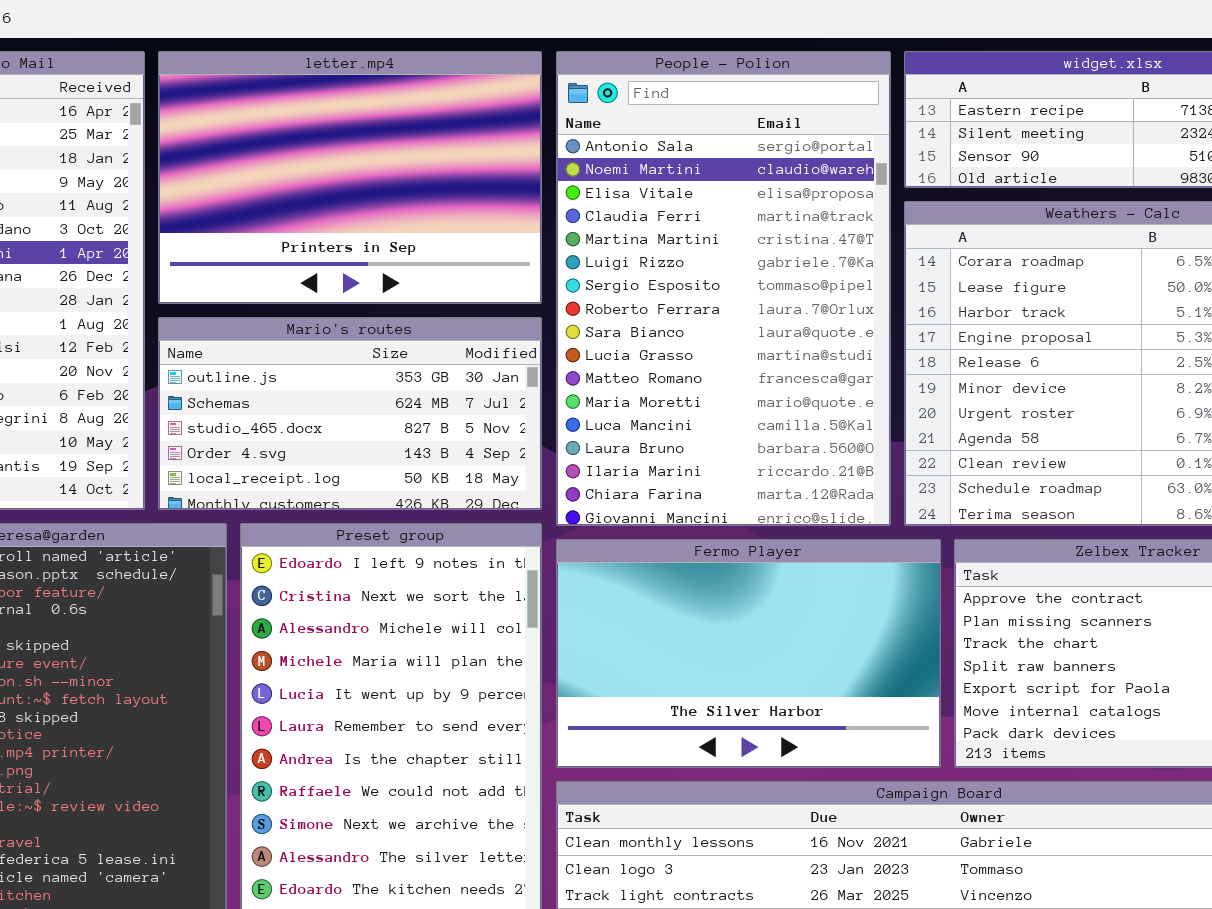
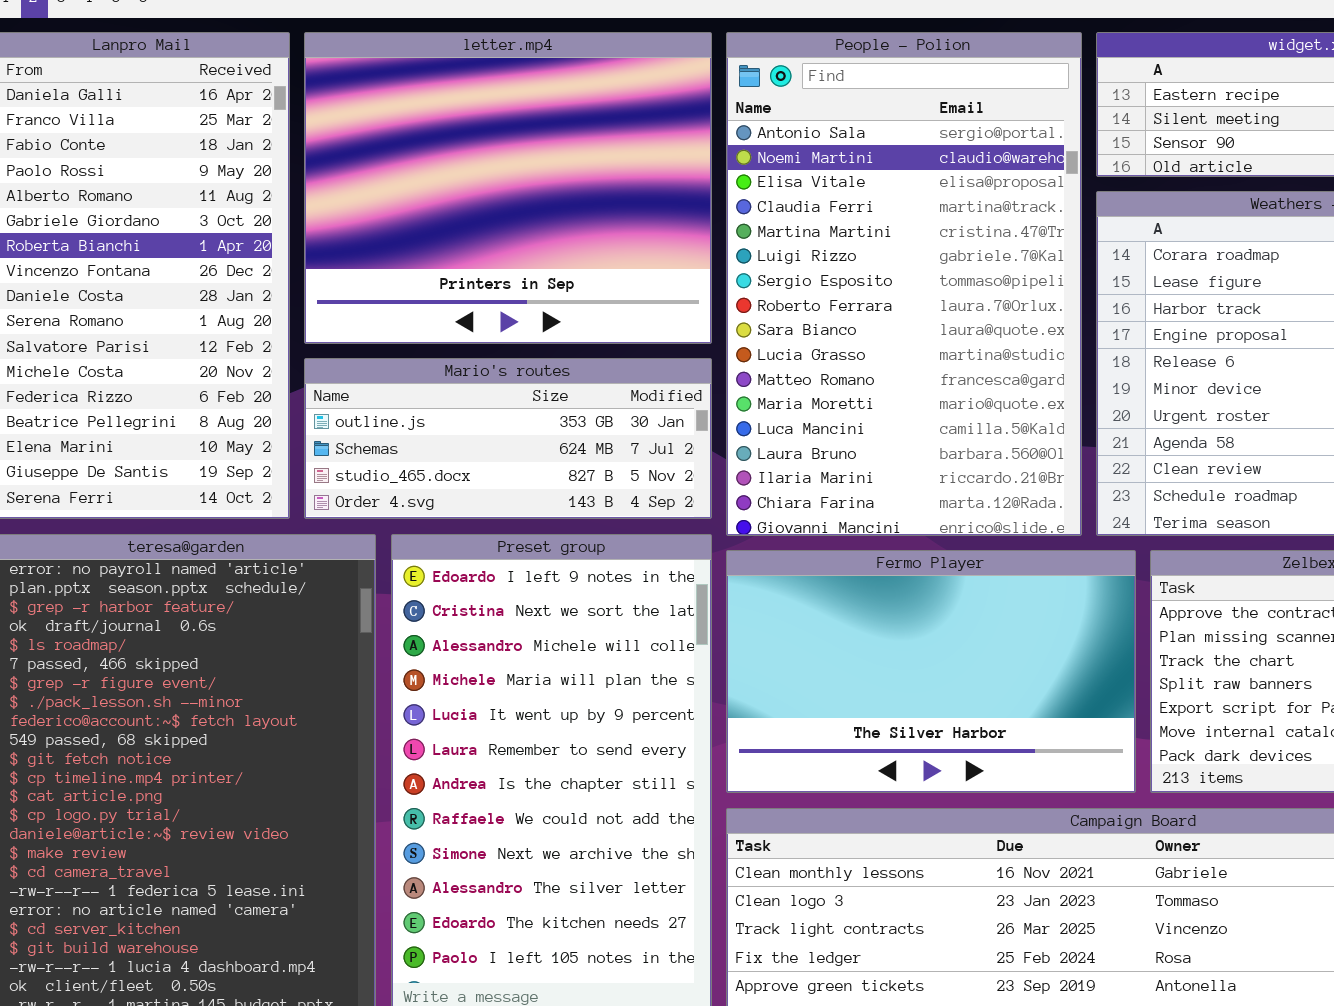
letter.mp4: [158,51,542,304] -> [304,32,712,344], resized
Mario's routes: [158,317,542,510] -> [304,358,712,519], resized

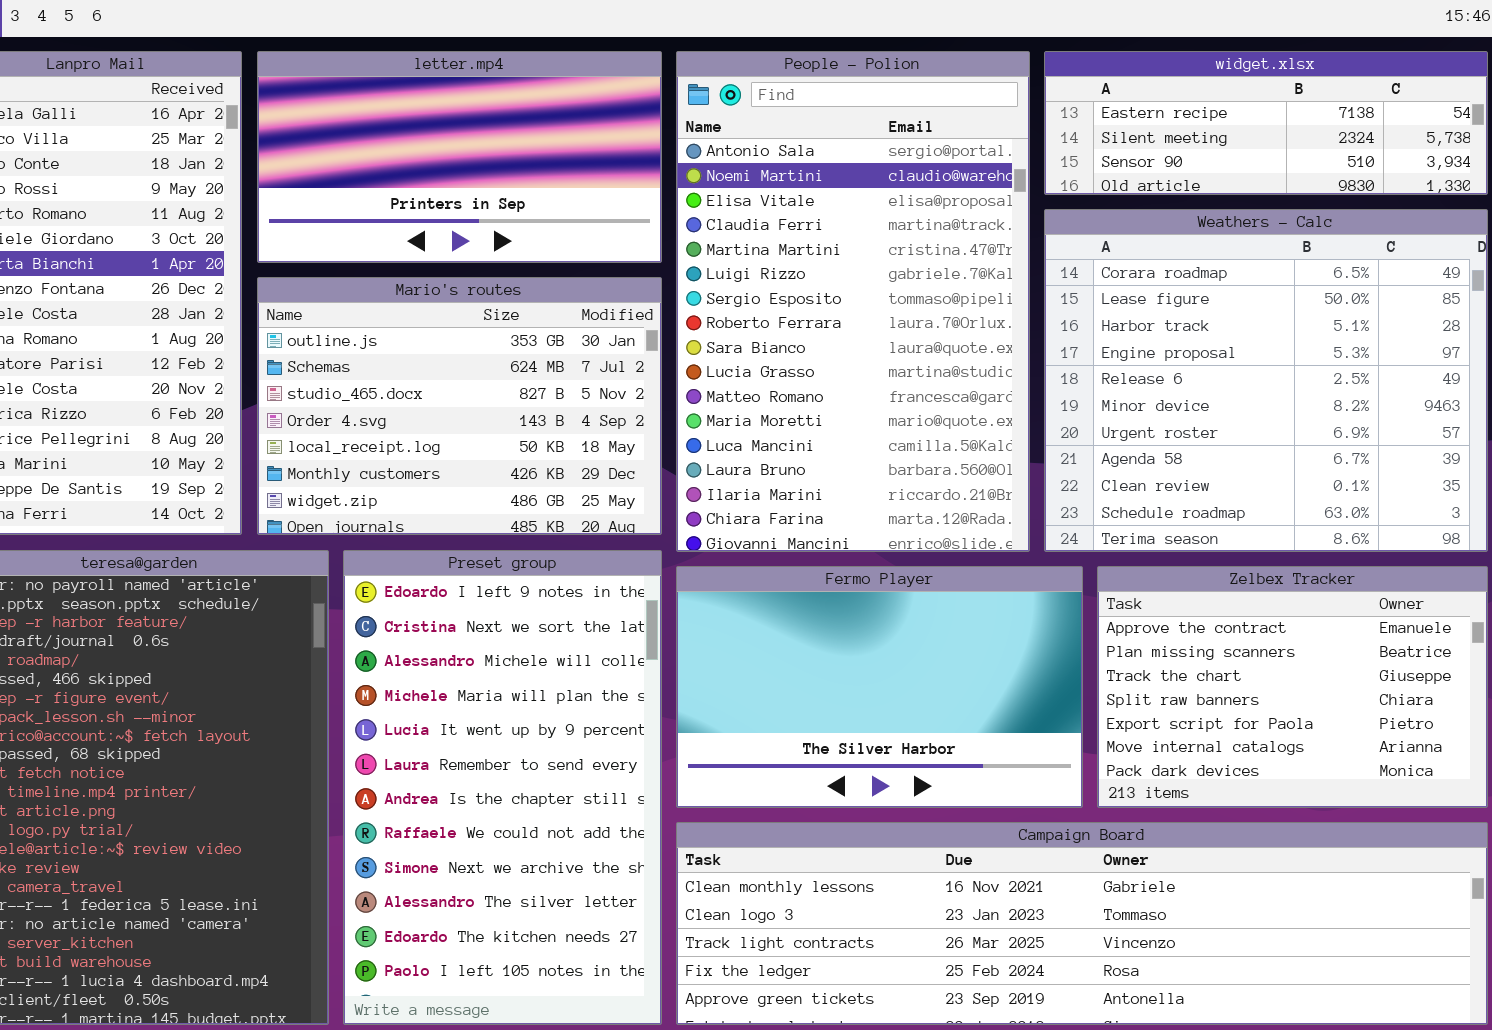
letter.mp4: [304,32,712,344] -> [257,51,662,263], resized
Mario's routes: [304,358,712,519] -> [257,277,662,535], resized

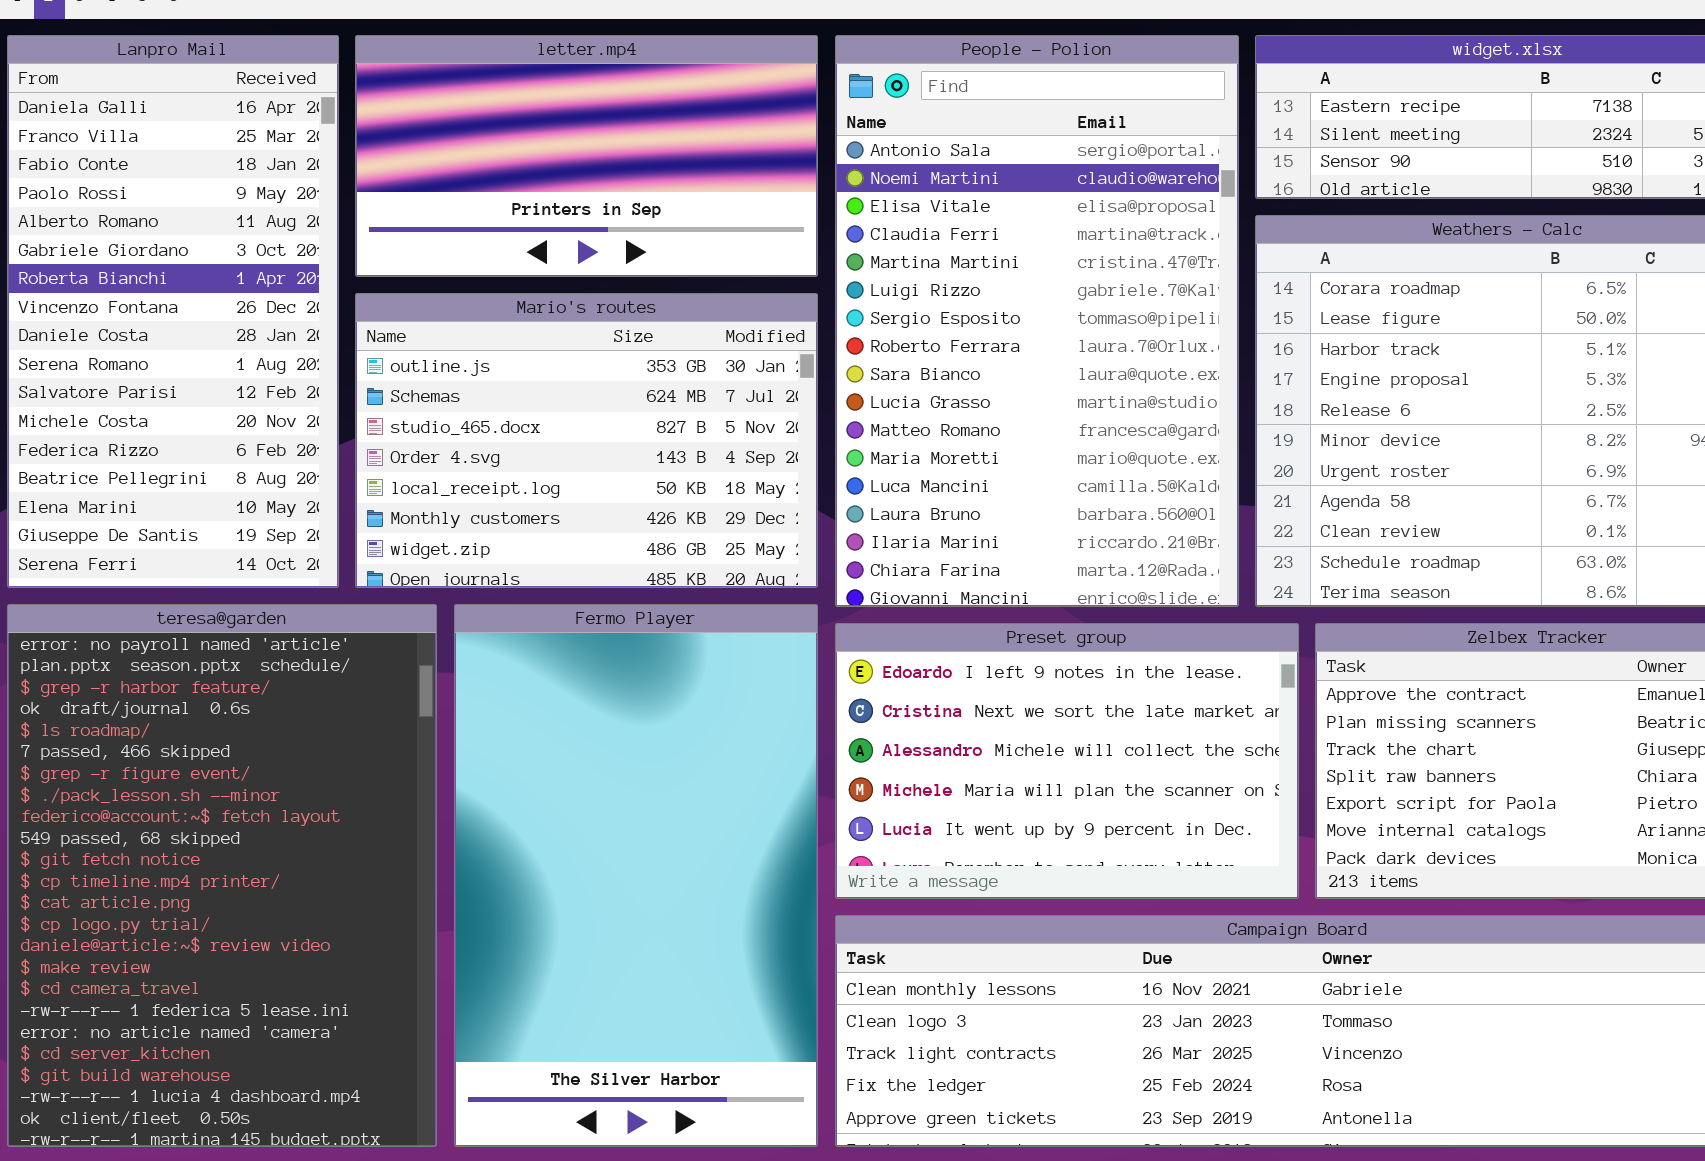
Preset group: [343,550,662,1025] -> [835,623,1299,899], moved, resized
Fermo Player: [676,566,1083,808] -> [454,604,818,1147], moved, resized

